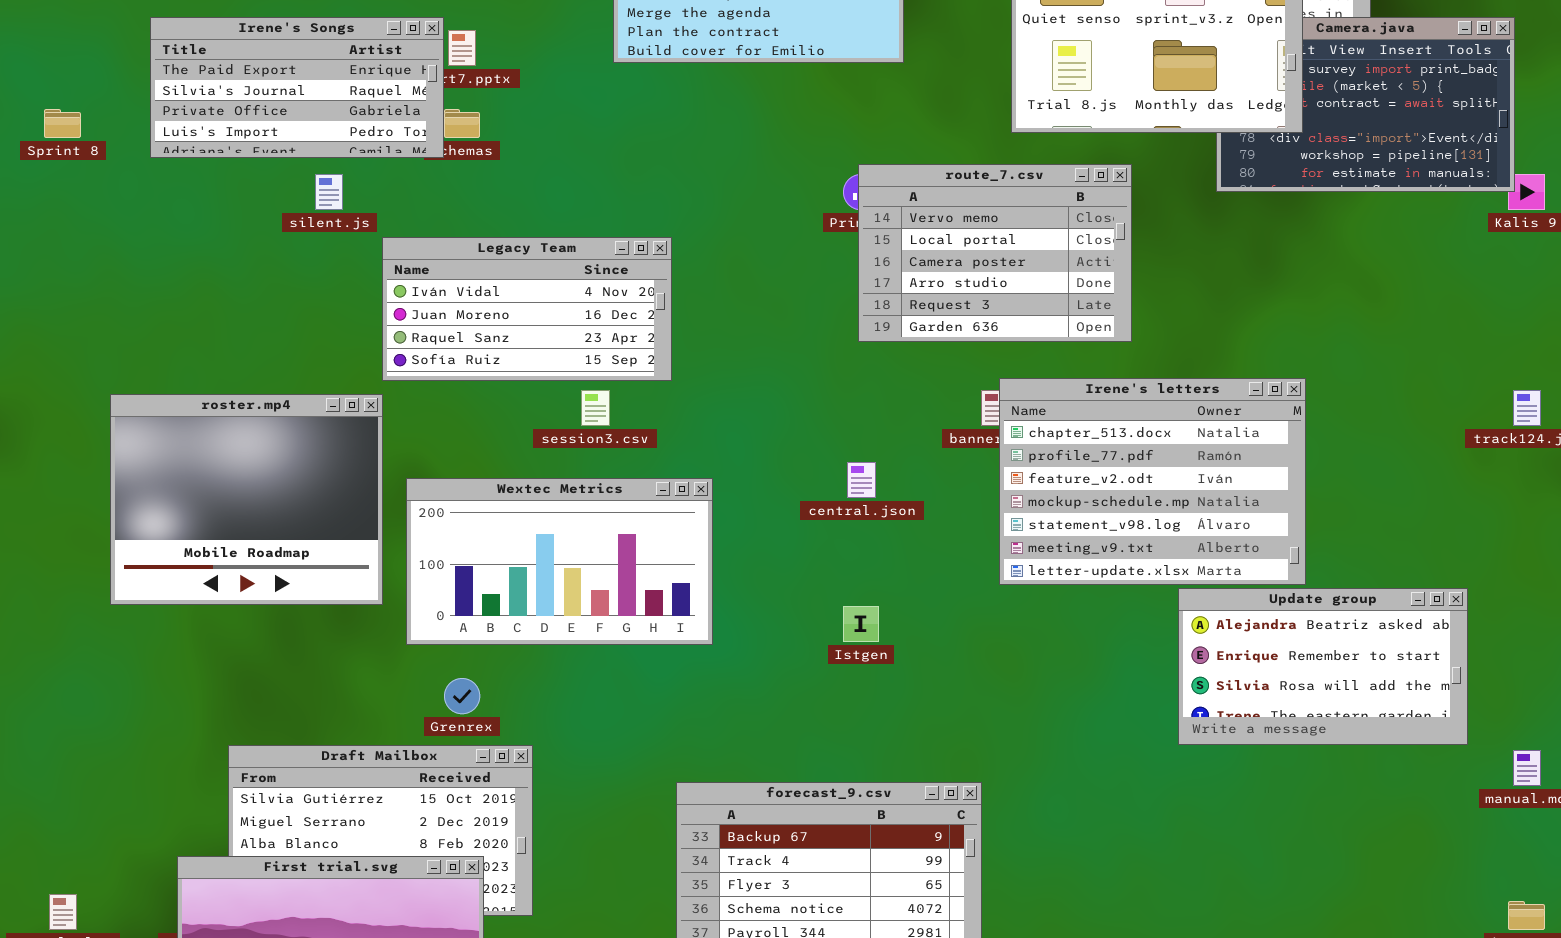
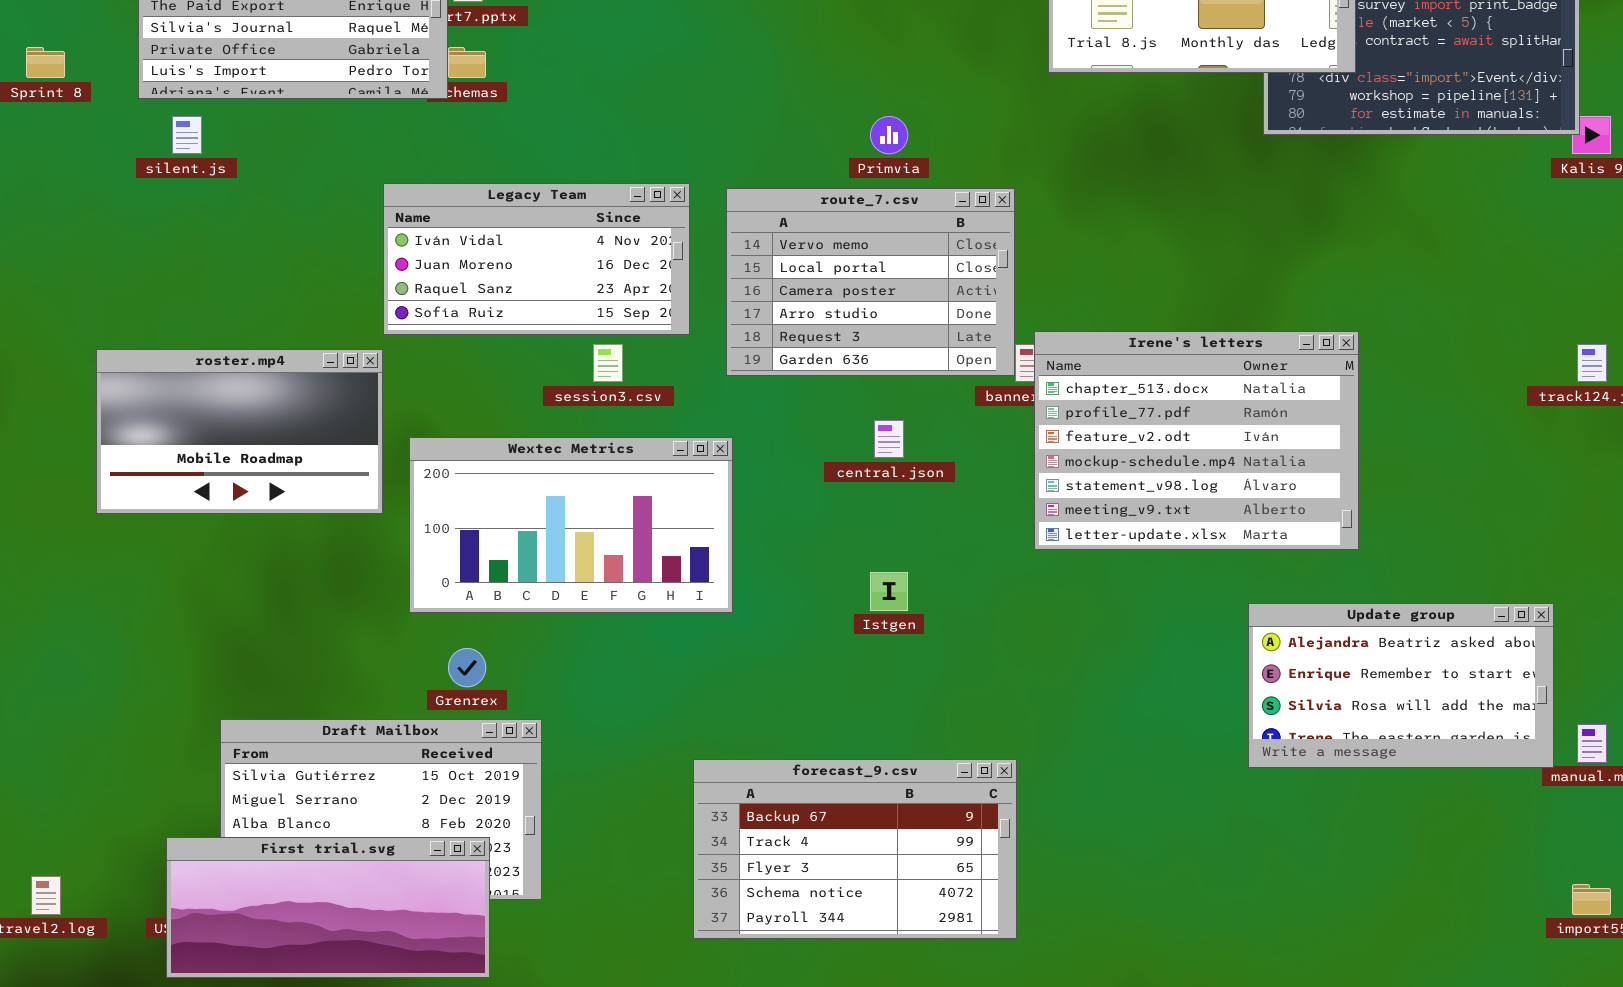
route_7.csv: [858,164,1132,342] -> [726,188,1015,376], moved
silent.js: [315,174,343,210] -> [172,116,202,154], moved
roster.mp4: [110,394,383,605] -> [96,349,383,514], resized
Update group: [1178,588,1468,745] -> [1248,603,1554,768], moved

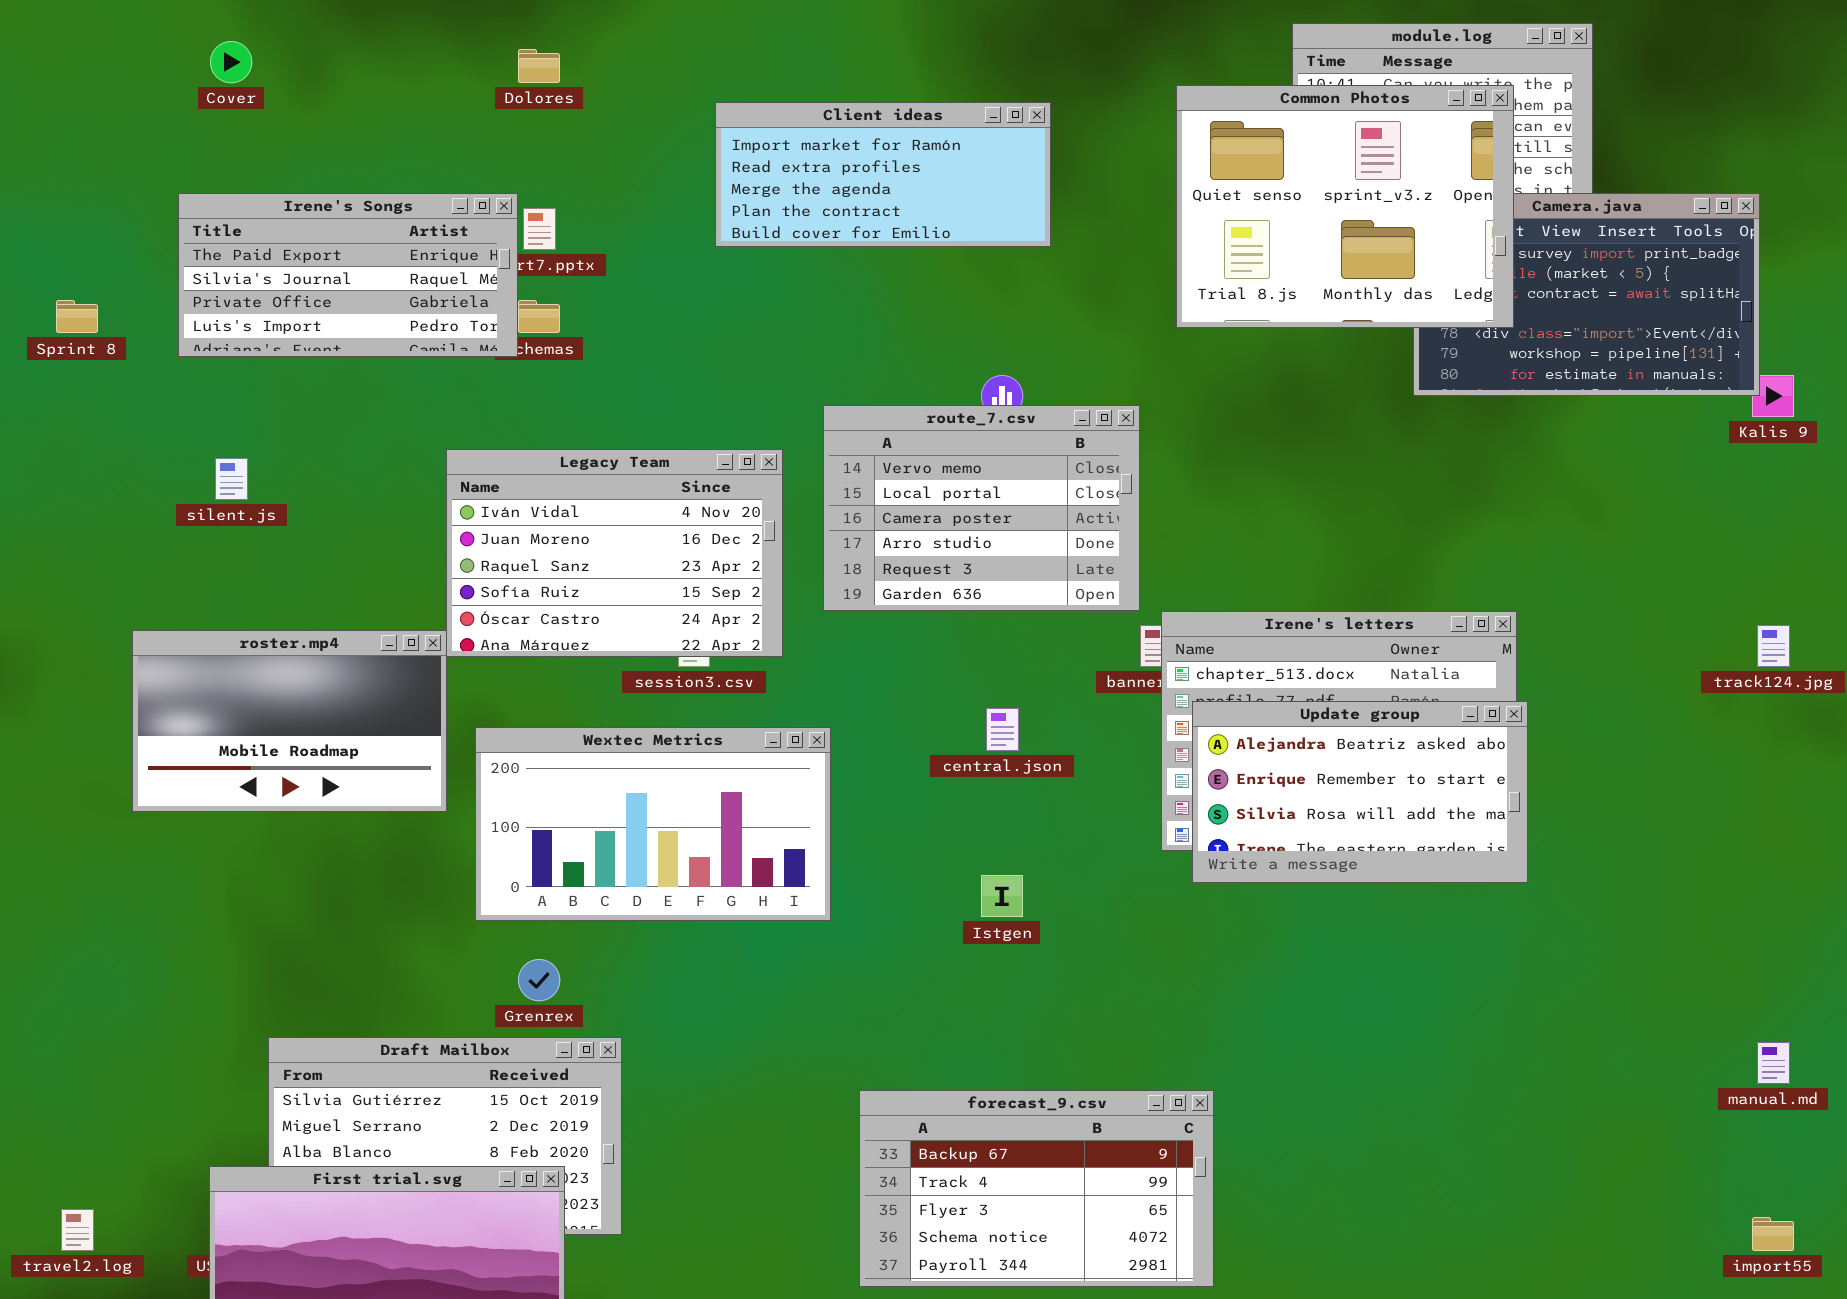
silent.js: [172,116,202,154] -> [215,458,248,500], moved
Legacy Team: [383,183,690,335] -> [446,449,783,657], resized
route_7.csv: [726,188,1015,376] -> [823,405,1140,611], moved
Update group: [1248,603,1554,768] -> [1192,701,1528,883], moved
forecast_9.csv: [693,759,1017,939] -> [859,1090,1214,1287], moved

